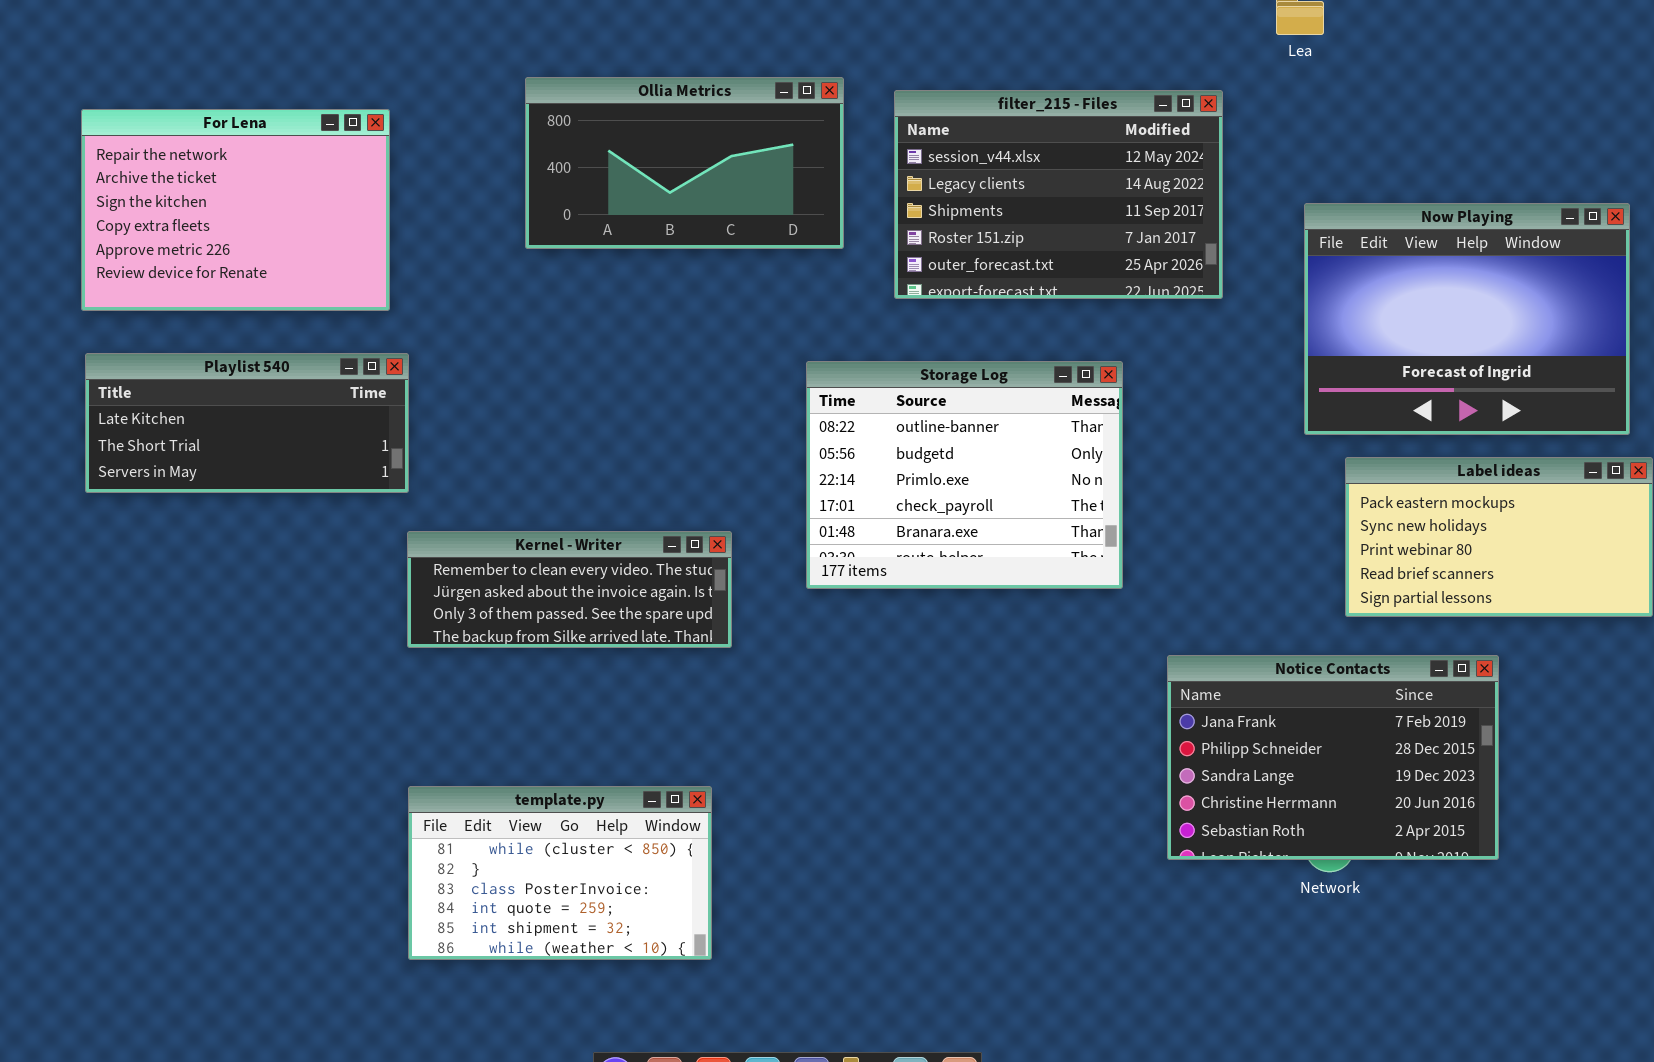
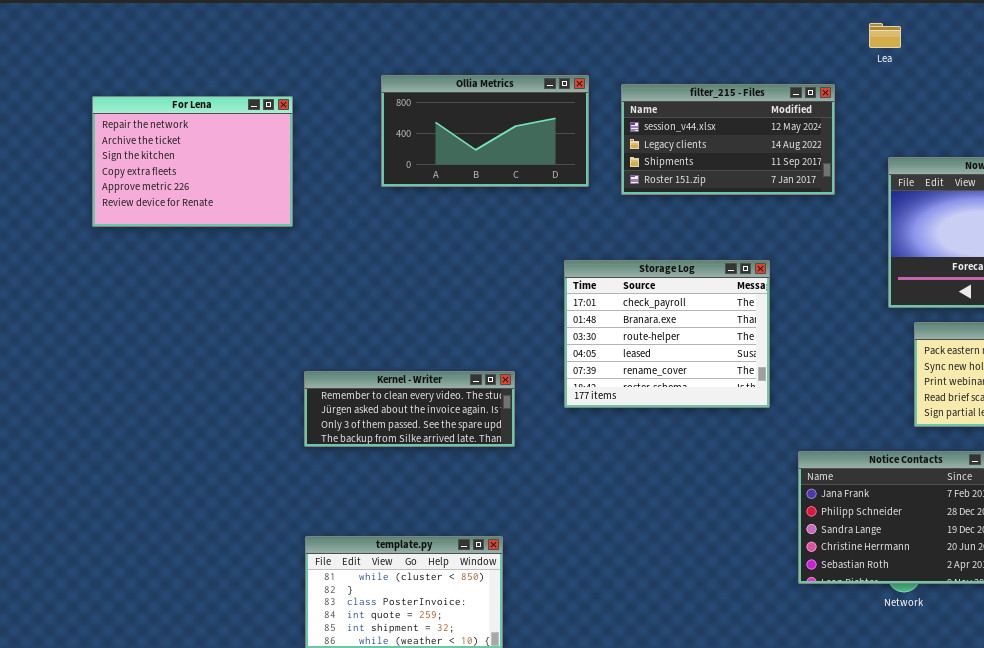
filter_215 - Files: [894,90,1223,299] -> [621,84,835,195], resized
Playlist 540: [85,353,409,493] -> none, closed
Storage Log: [806,361,1123,589] -> [564,260,770,408], scrolled down 3 rows

